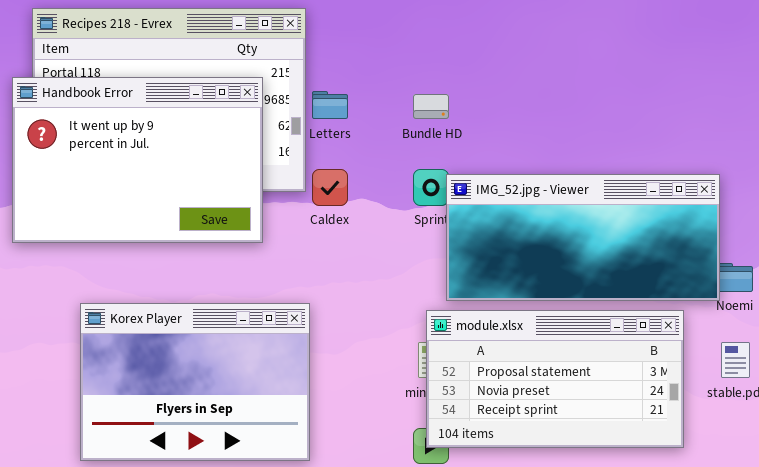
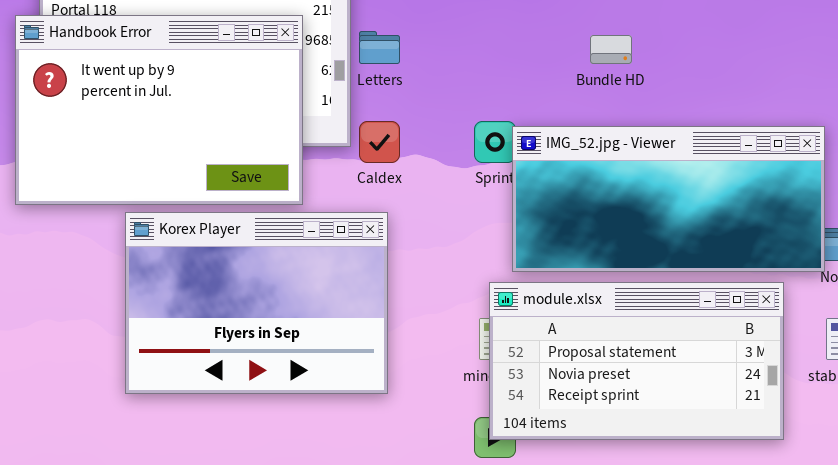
Bundle HD: [413,94,449,119] -> [590,35,632,64], moved
Korex Player: [80,303,310,461] -> [125,212,388,394], moved

